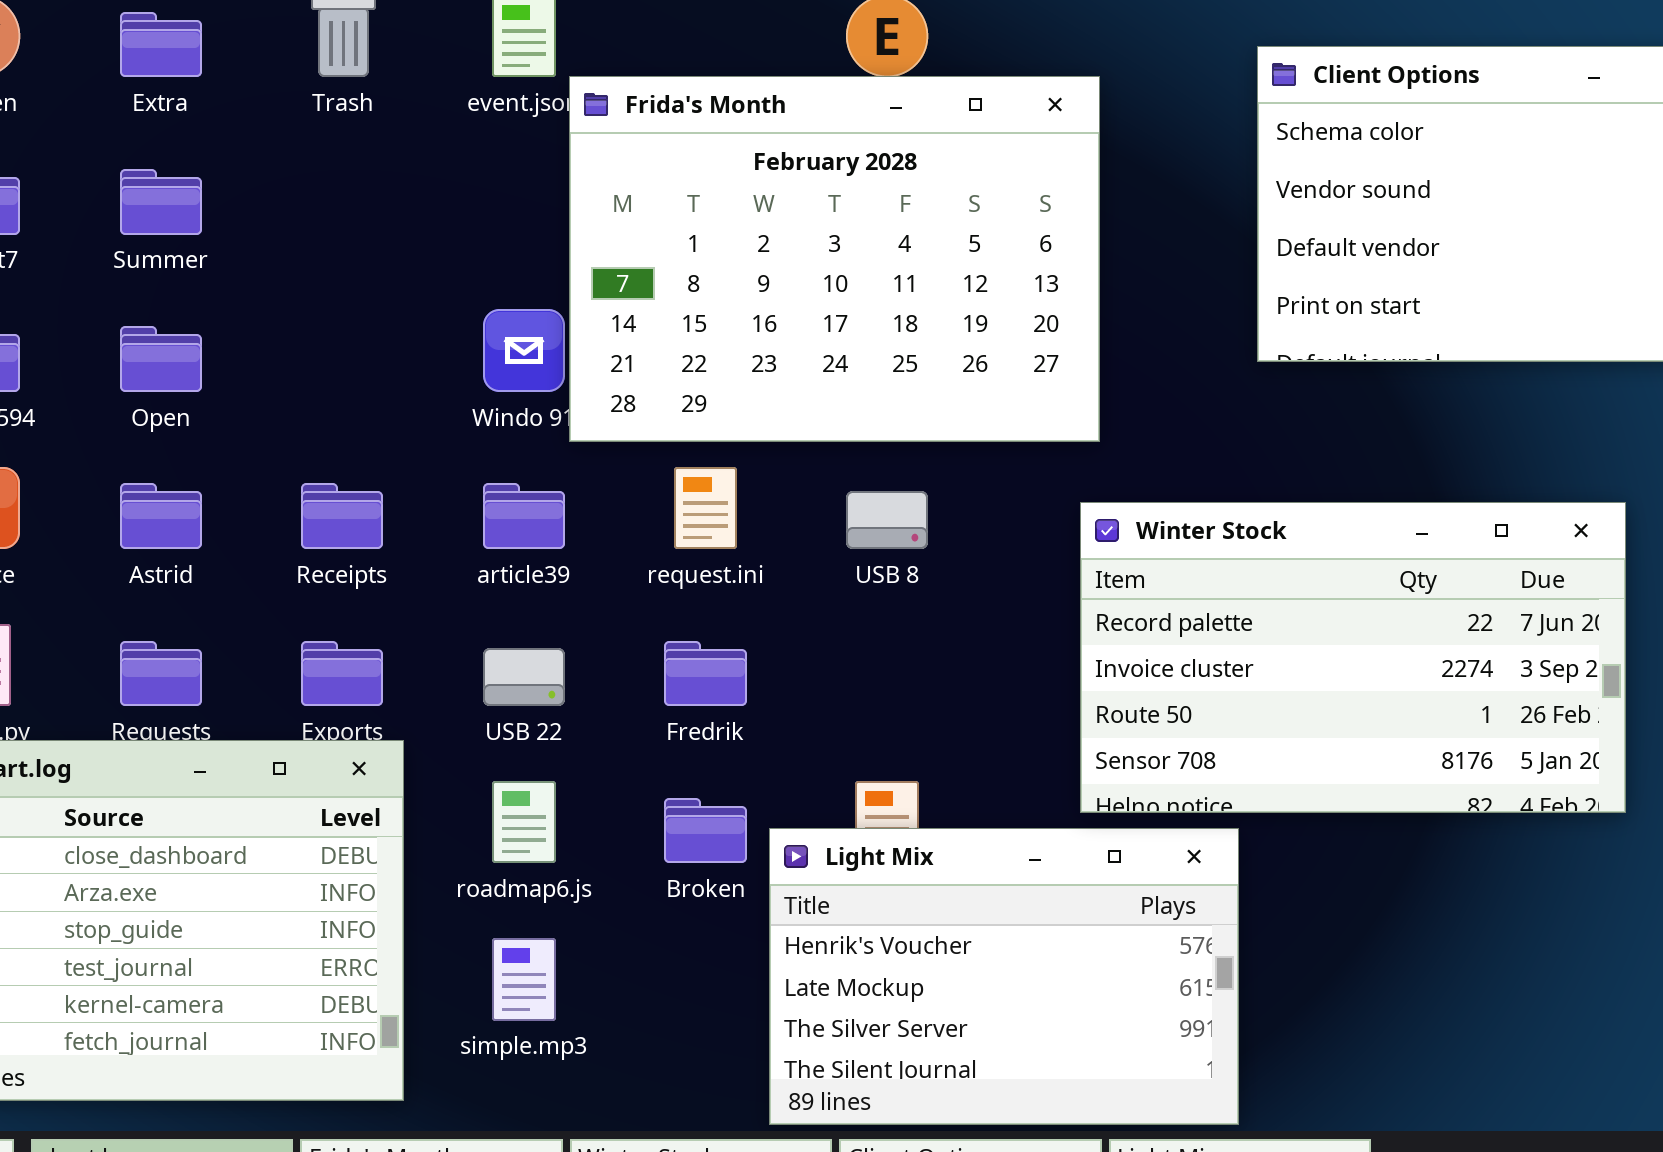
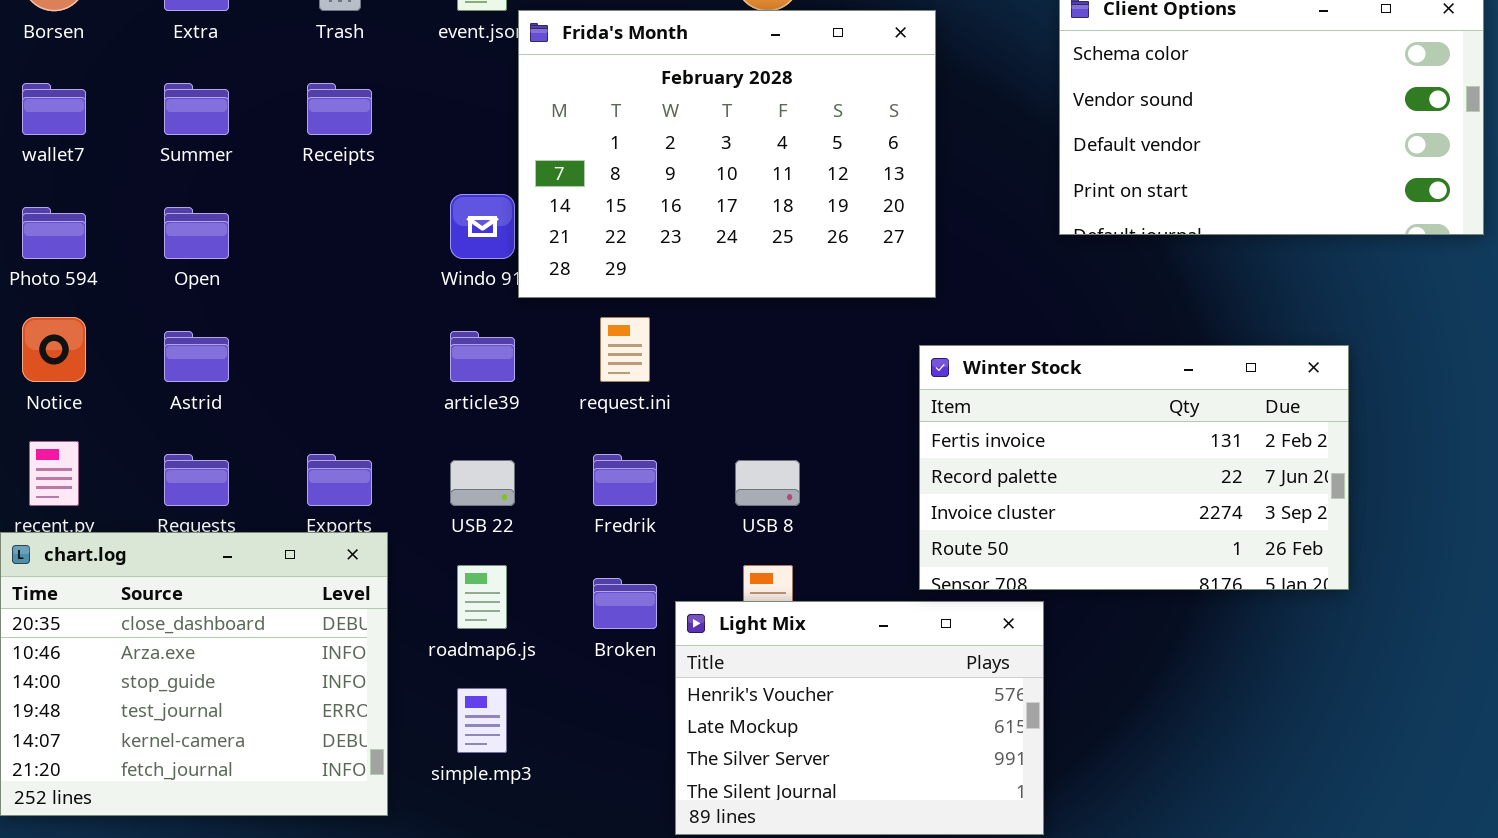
Receipts: [301,483,383,549] -> [307,83,372,135], moved
USB 8: [846,491,928,549] -> [735,460,800,506], moved
Winter Stock: [1080,502,1626,813] -> [919,345,1349,590], scrolled up 1 row

